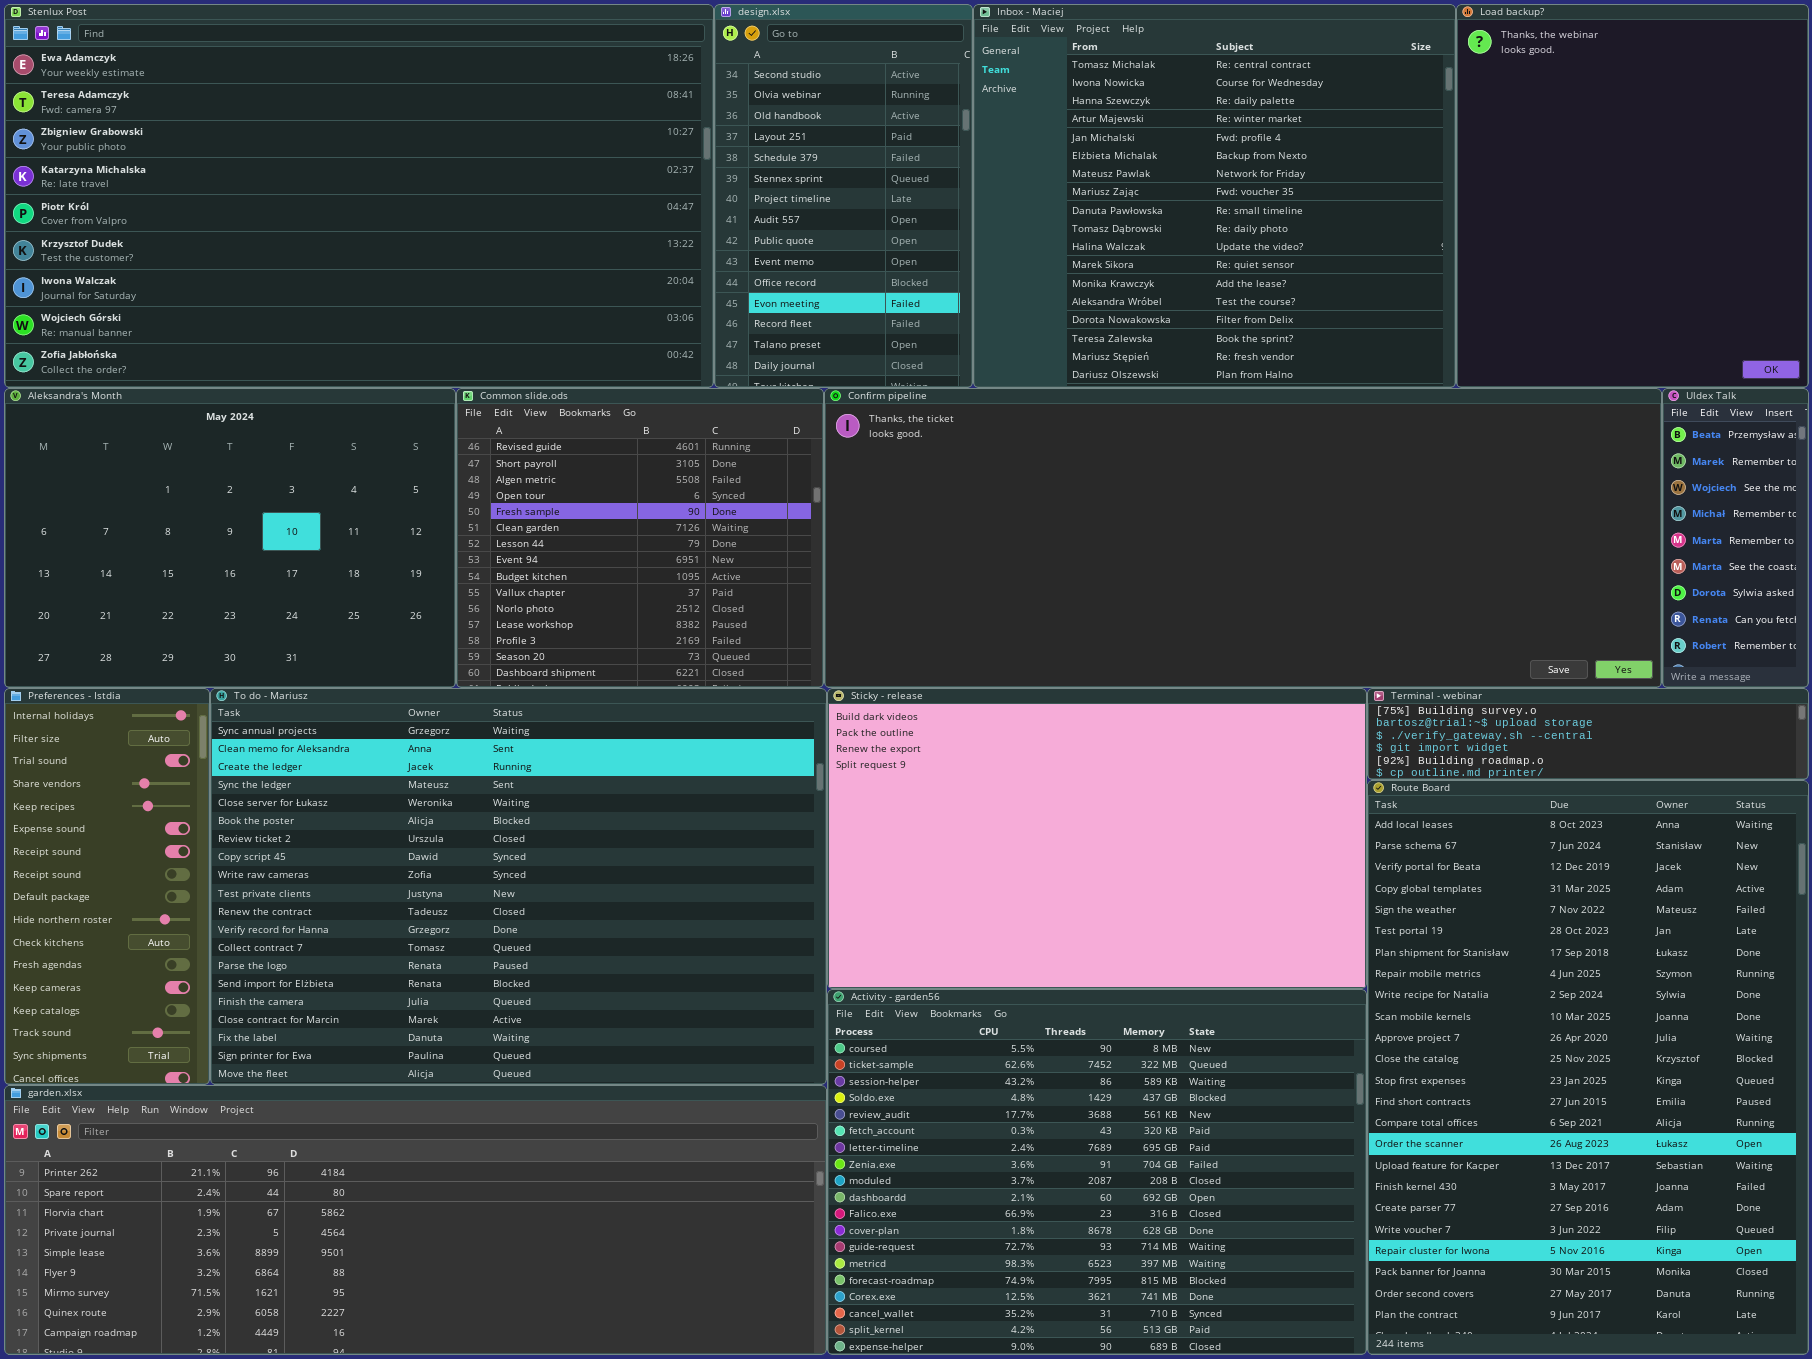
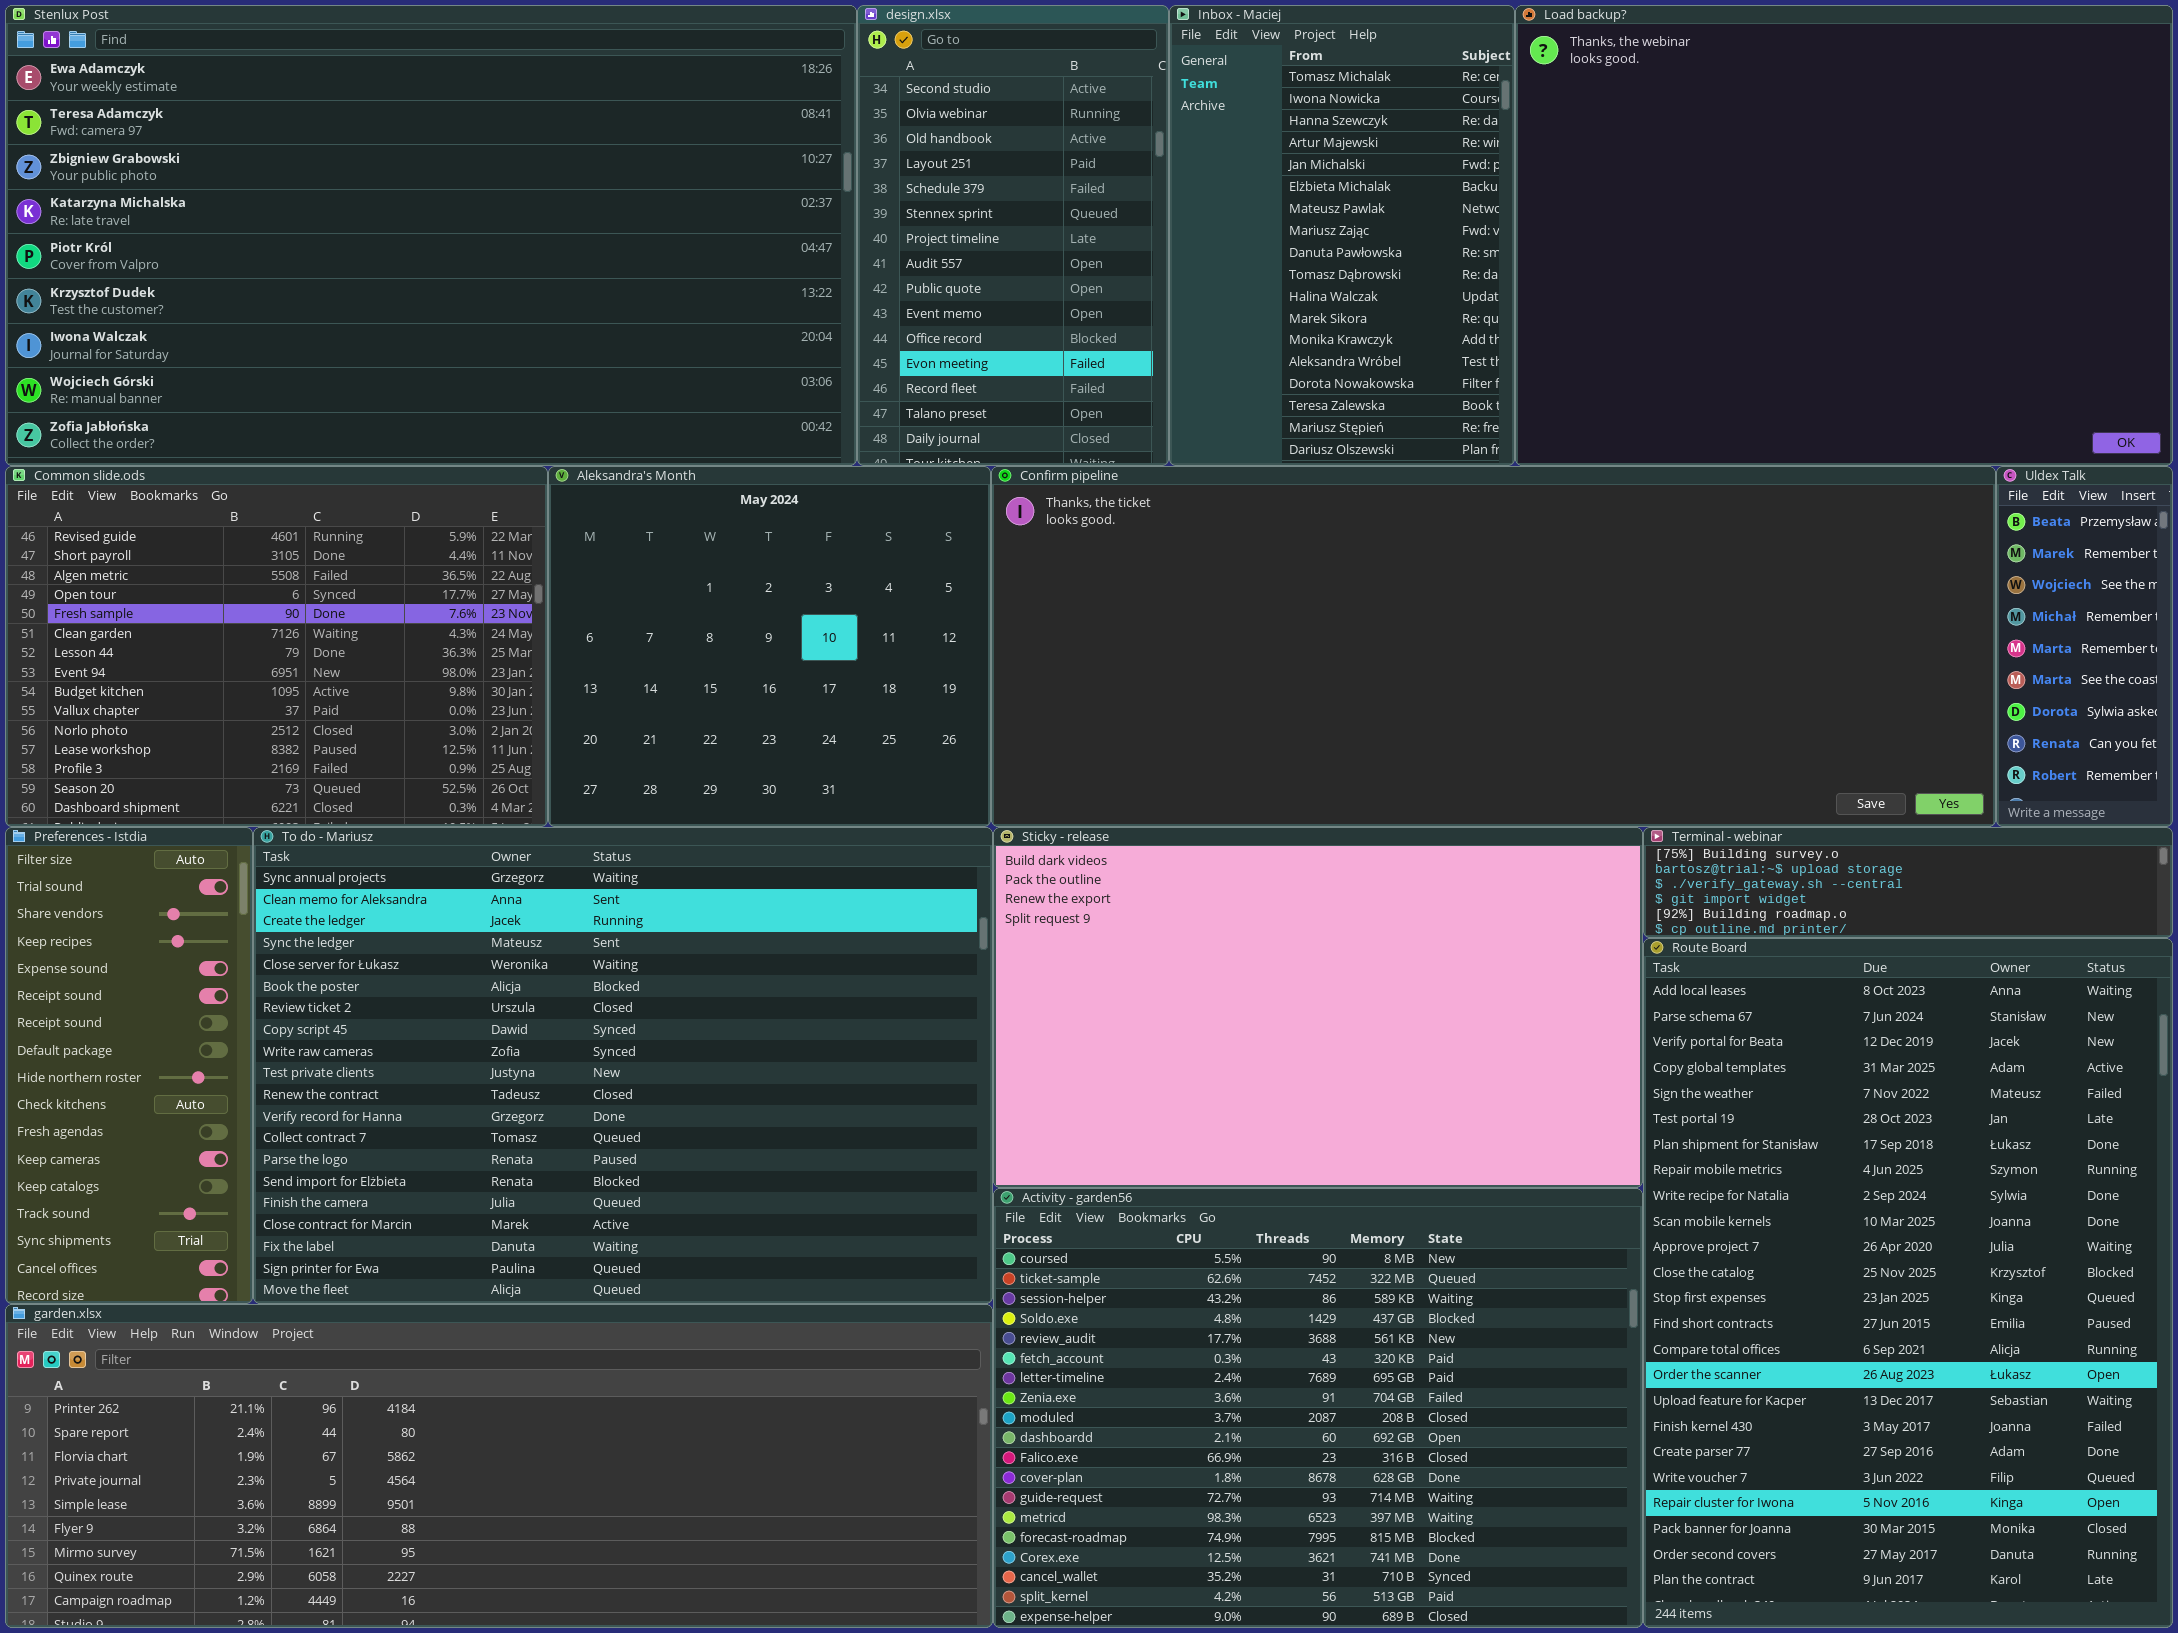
Inbox - Maciej: [973,4,1456,388] -> [1169,5,1515,466], resized
Load backup?: [1456,4,1809,388] -> [1515,5,2173,466], resized
Aleksandra's Month: [4,388,456,688] -> [548,466,991,827], moved, resized
Common slide.ods: [456,388,824,688] -> [5,466,548,827], moved, resized
Preferences - Istdia: [4,688,210,1085] -> [5,827,253,1304], scrolled down 1 row

